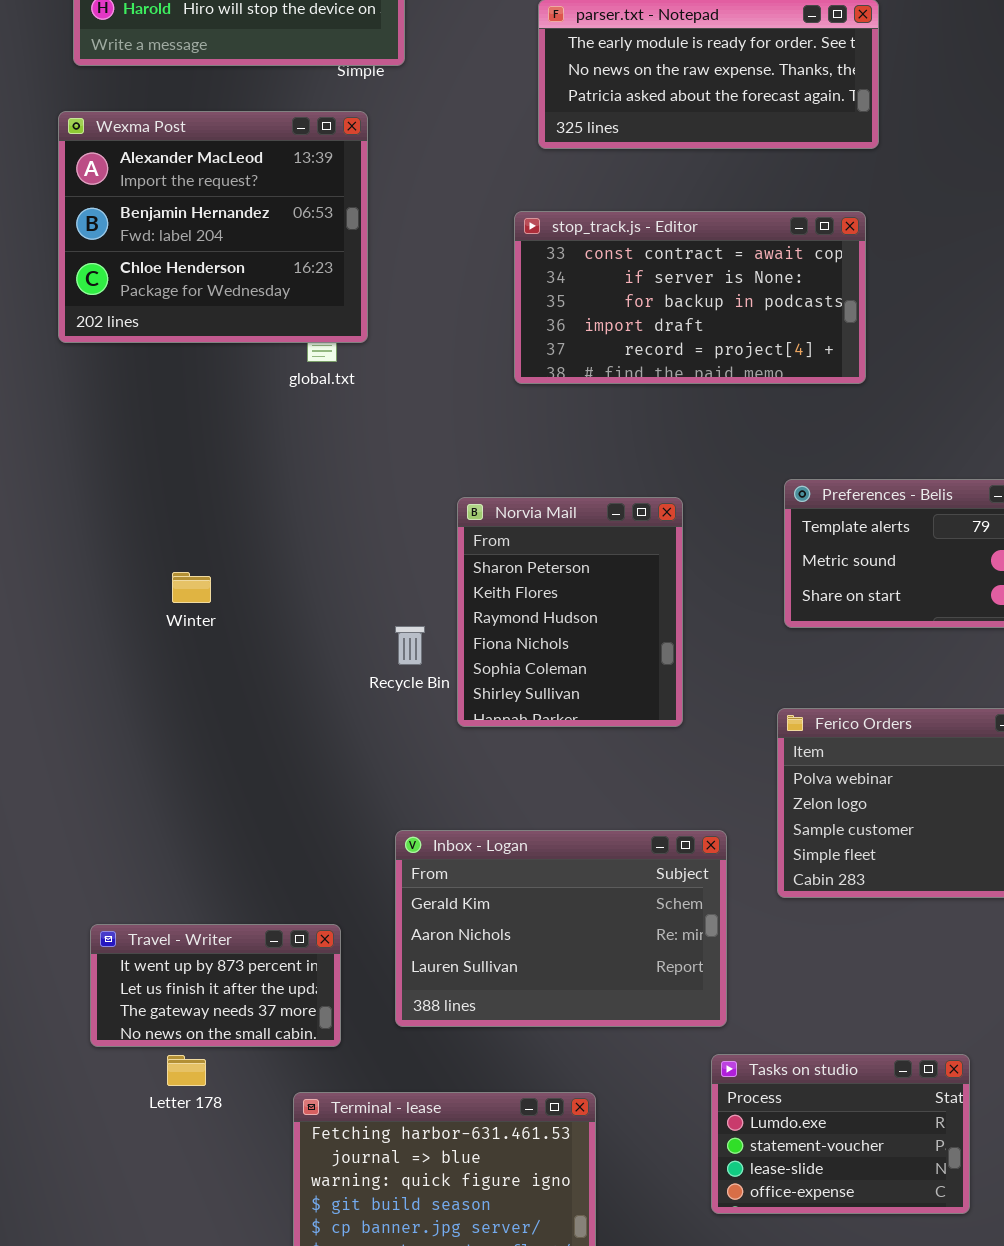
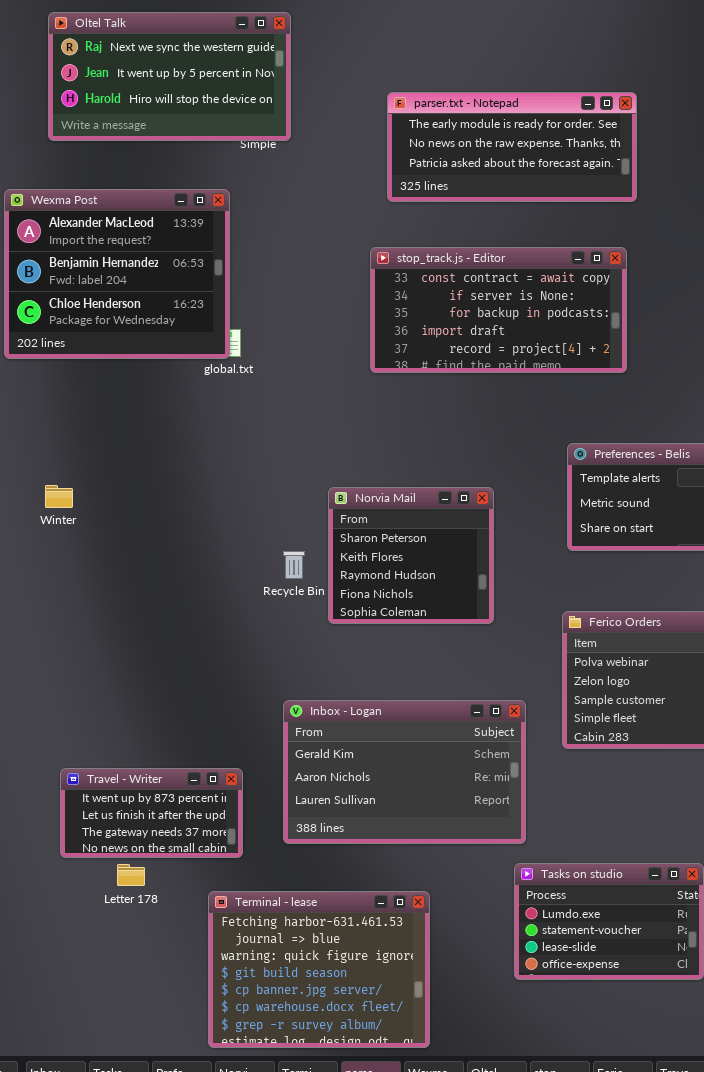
Wexma Post: [58,111,368,343] -> [4,189,230,359], moved
Norvia Mail: [457,497,683,727] -> [328,487,494,624], resized
Winter: [172,572,211,603] -> [45,485,73,508], moved

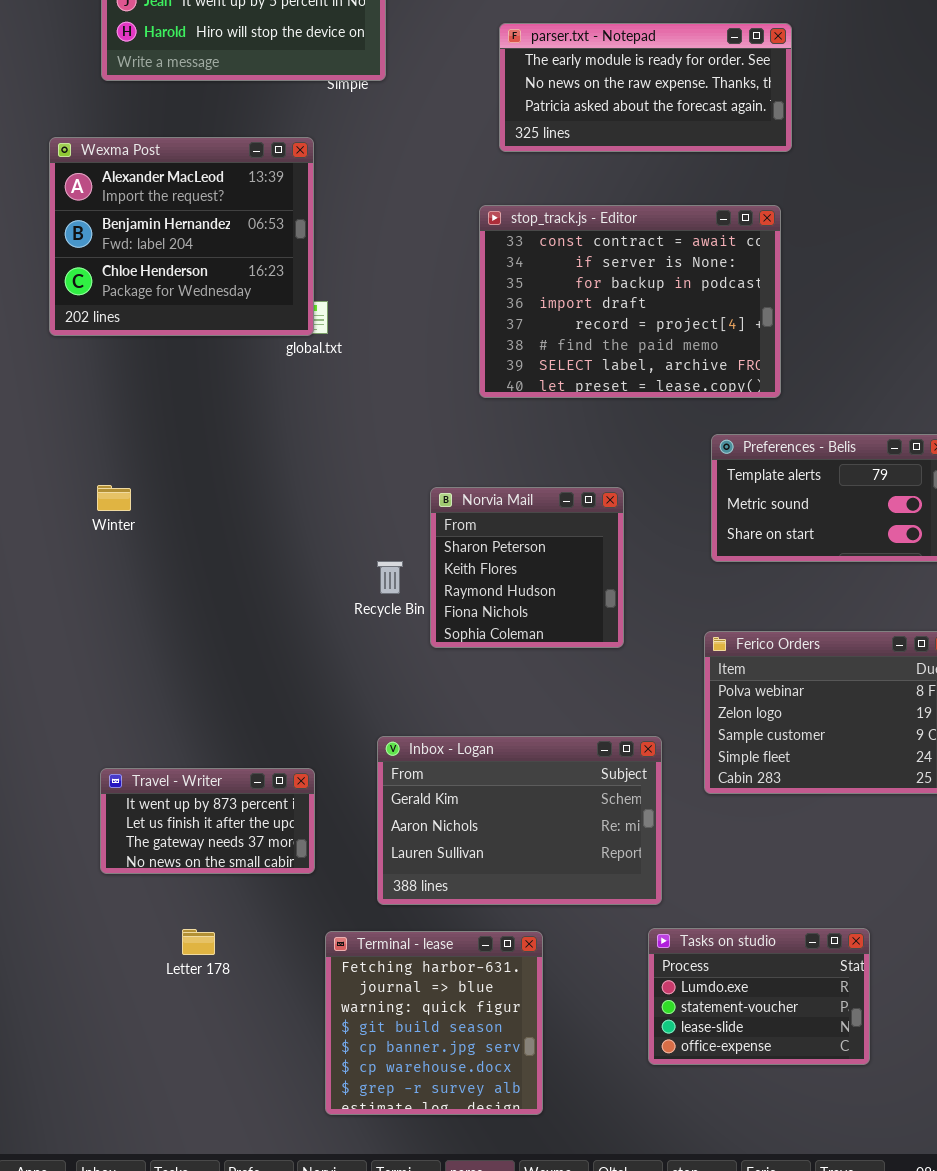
stop_track.js - Editor: [370,247,627,373] -> [479,205,781,398], resized
Travel - Writer: [60,768,243,858] -> [100,768,315,874], moved
Terminal - lease: [208,891,430,1048] -> [325,931,543,1115], moved, resized

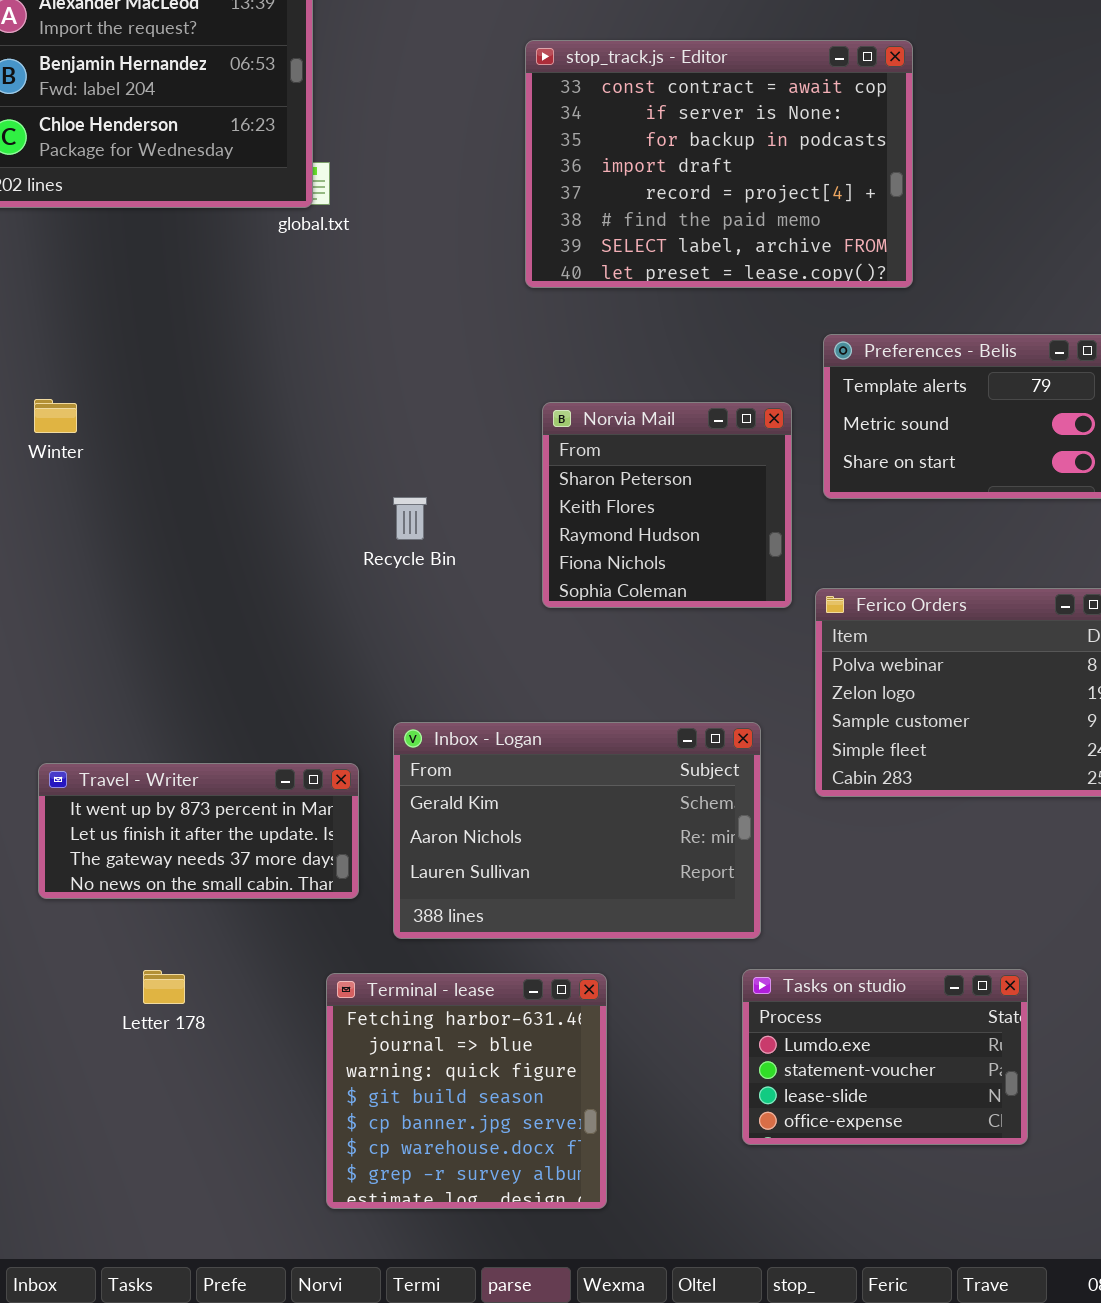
Norvia Mail: [430,487,624,648] -> [542,402,792,608], moved
Travel - Writer: [100,768,315,874] -> [38,763,359,899], resized

